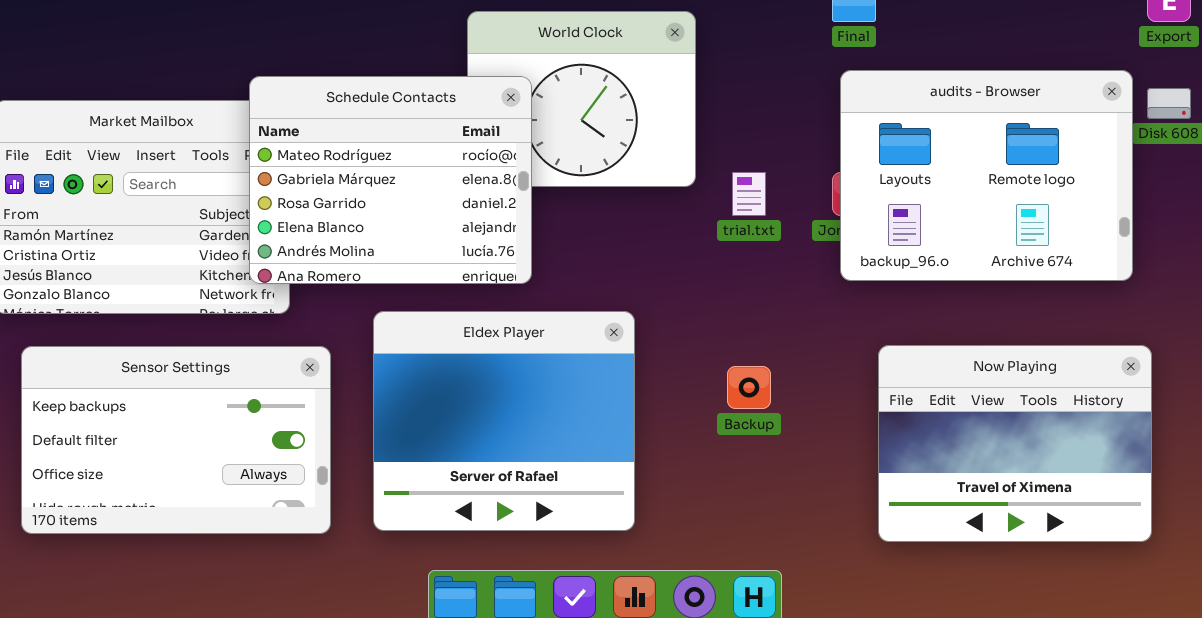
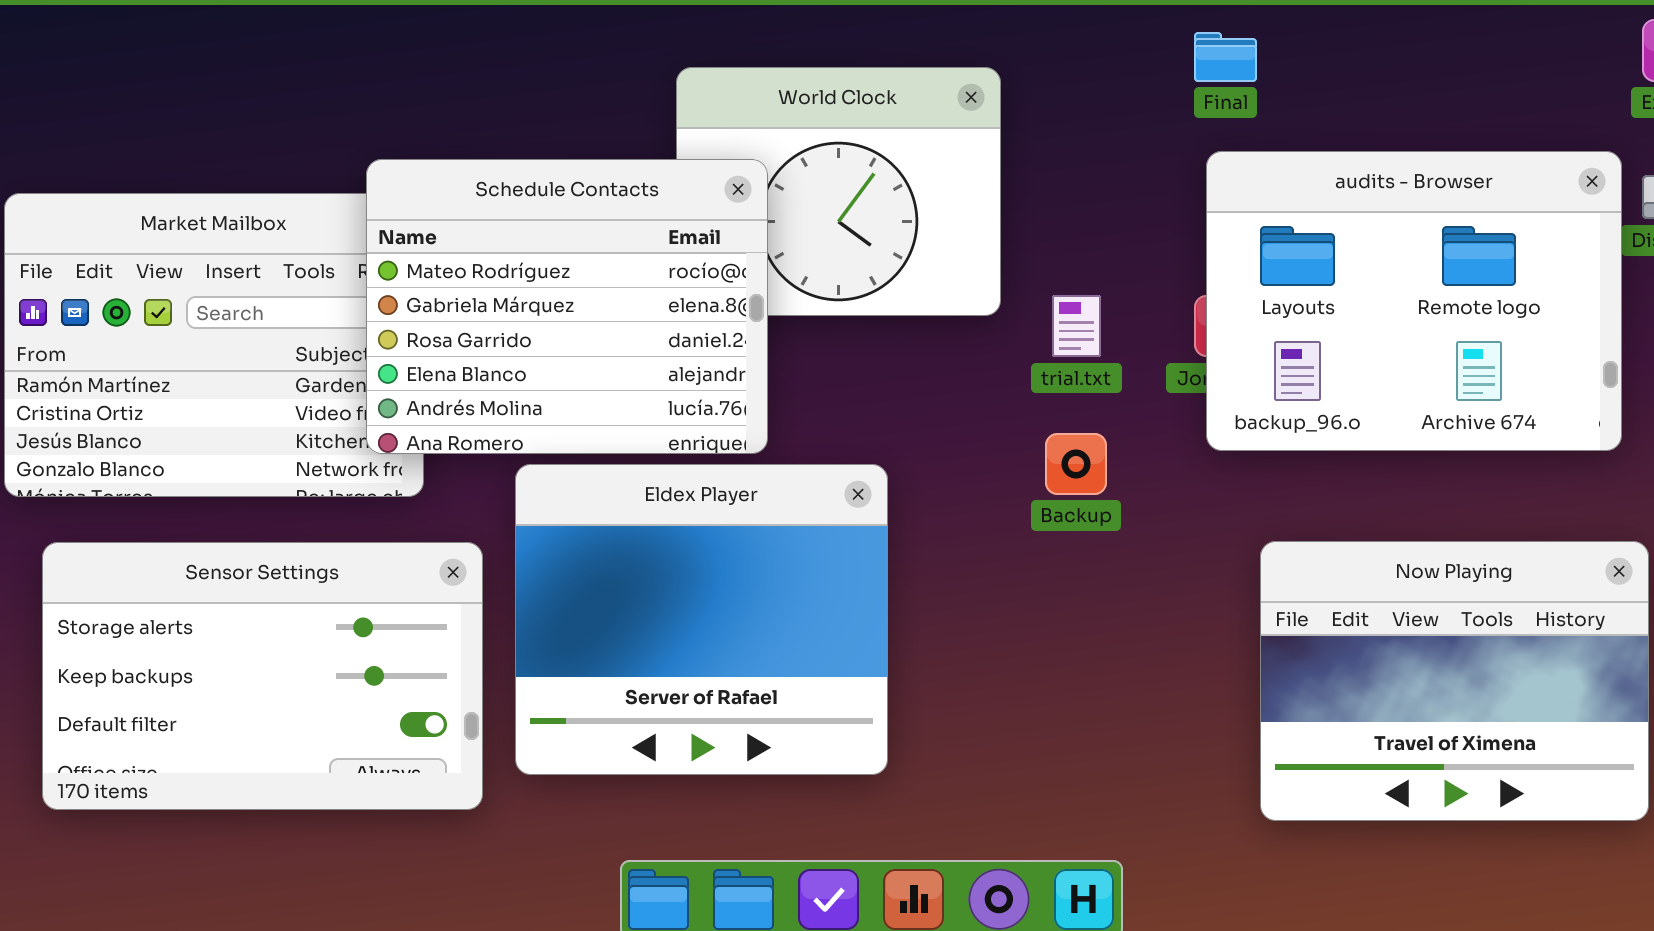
Eldex Player: [373,311,635,531] -> [515,464,888,775], moved
Sensor Settings: [21,346,331,534] -> [42,542,483,810], scrolled up 1 row
Backup: [727,366,771,409] -> [1045,433,1107,495], moved

